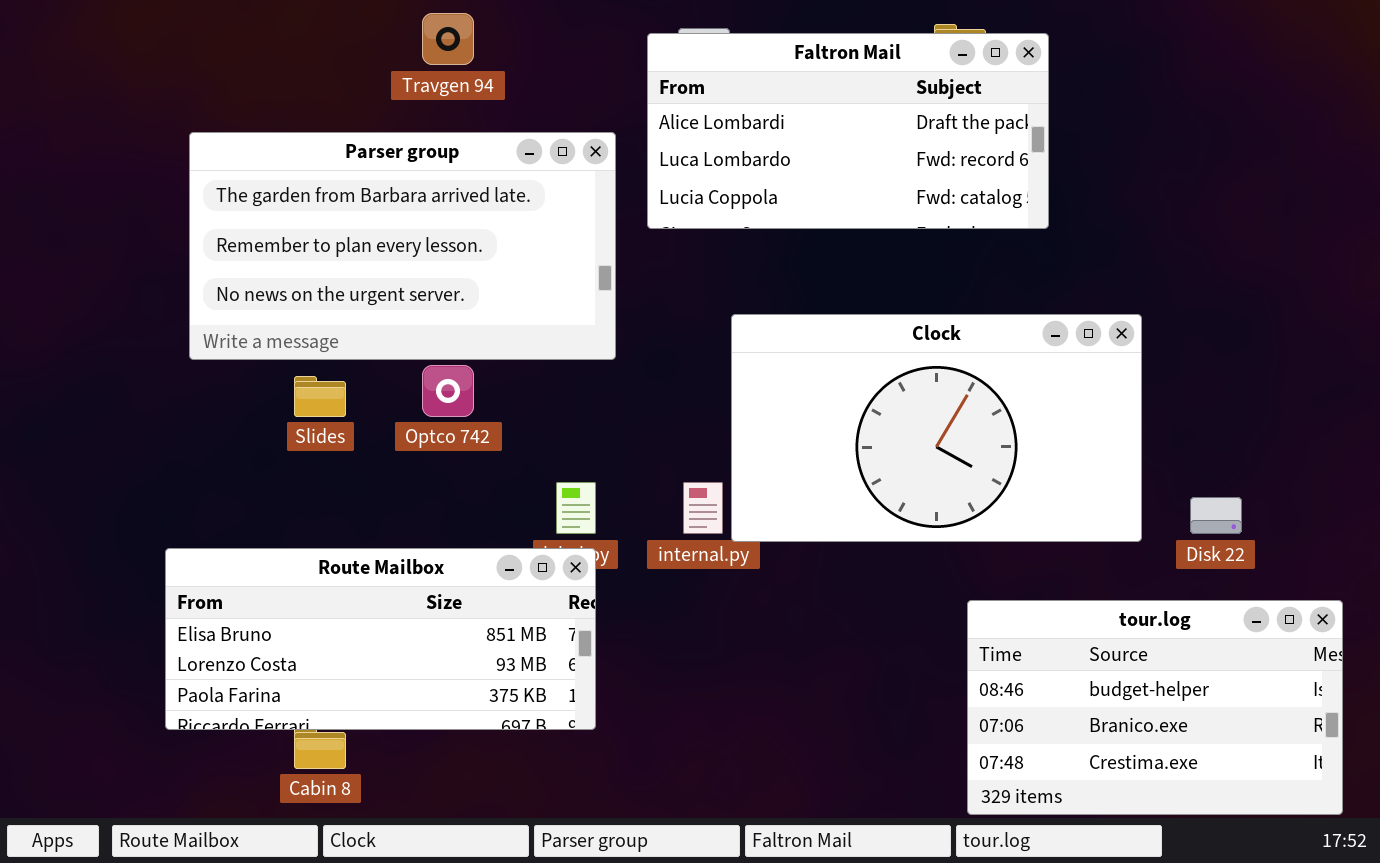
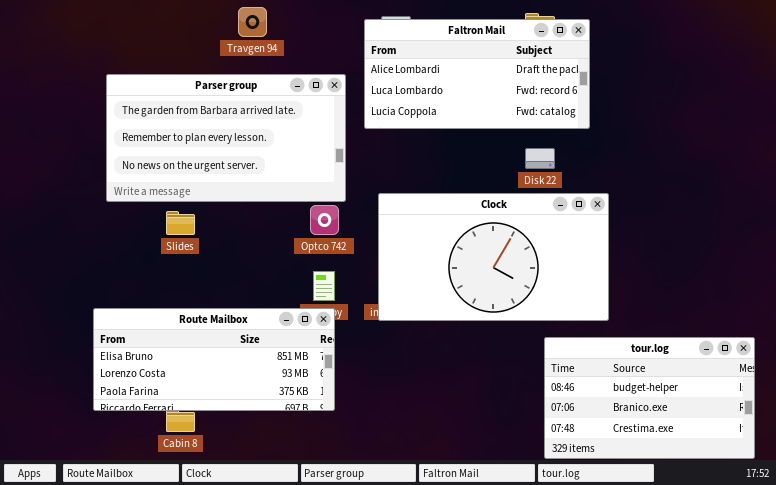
Clock: [731,314,1142,542] -> [378,193,609,321], moved
Optco 742: [422,365,474,417] -> [310,205,339,235], moved
Disk 22: [1190,497,1242,534] -> [525,148,555,169], moved

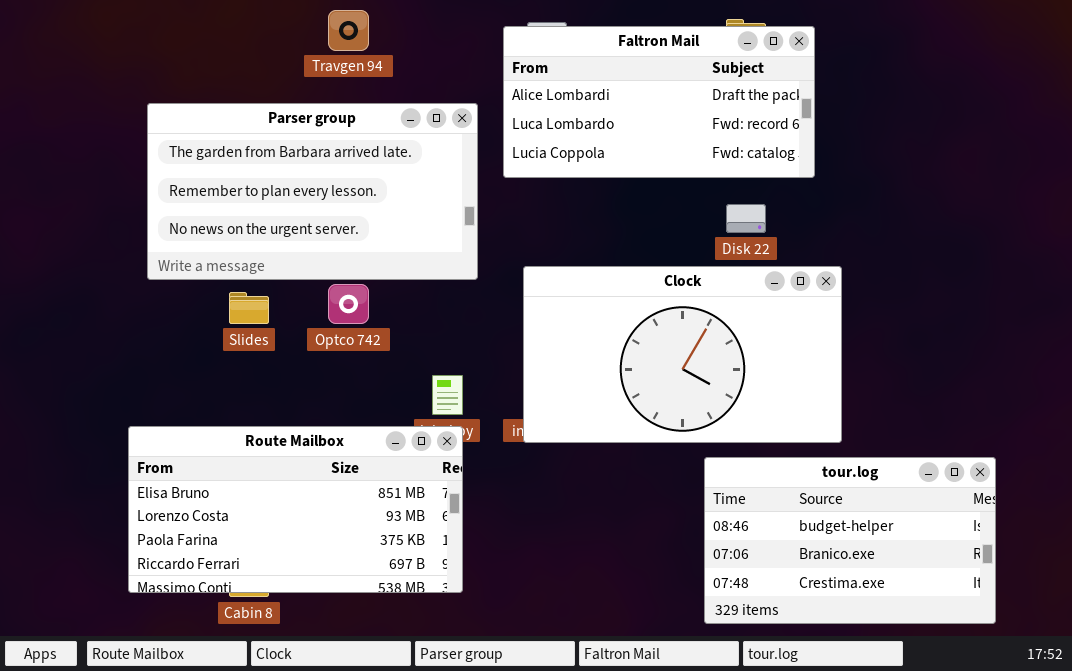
Optco 742: [310,205,339,235] -> [328,284,369,324], moved
Route Mailbox: [93,308,335,411] -> [128,426,463,593], resized
tour.log: [544,337,755,459] -> [704,457,996,624], moved

